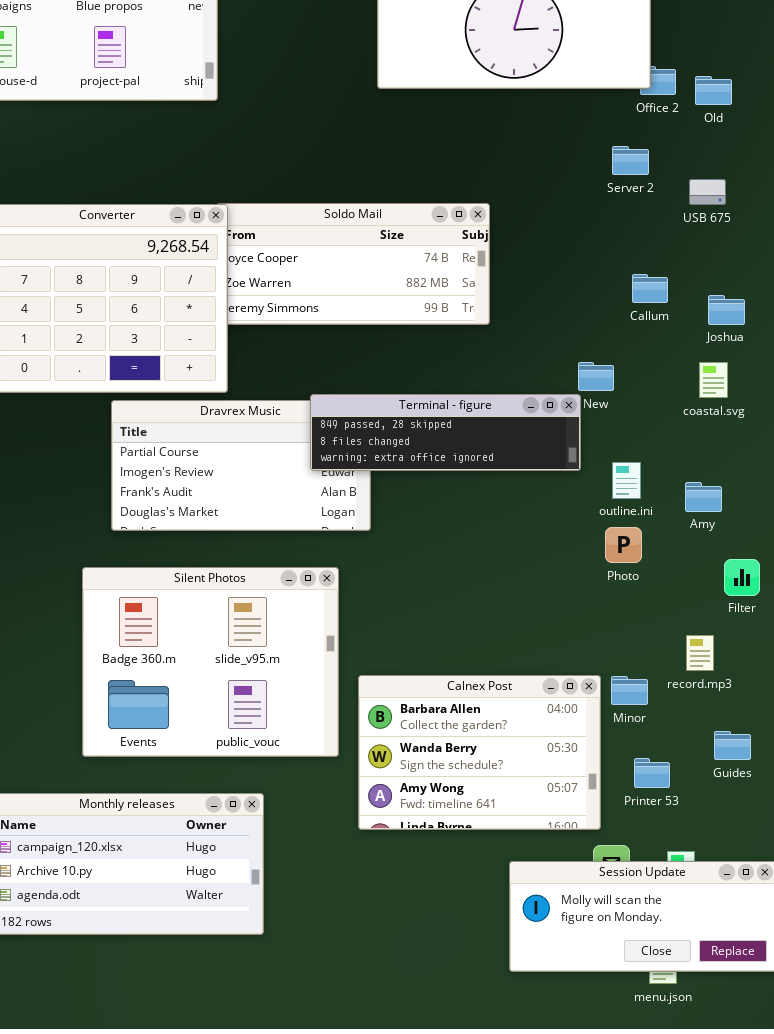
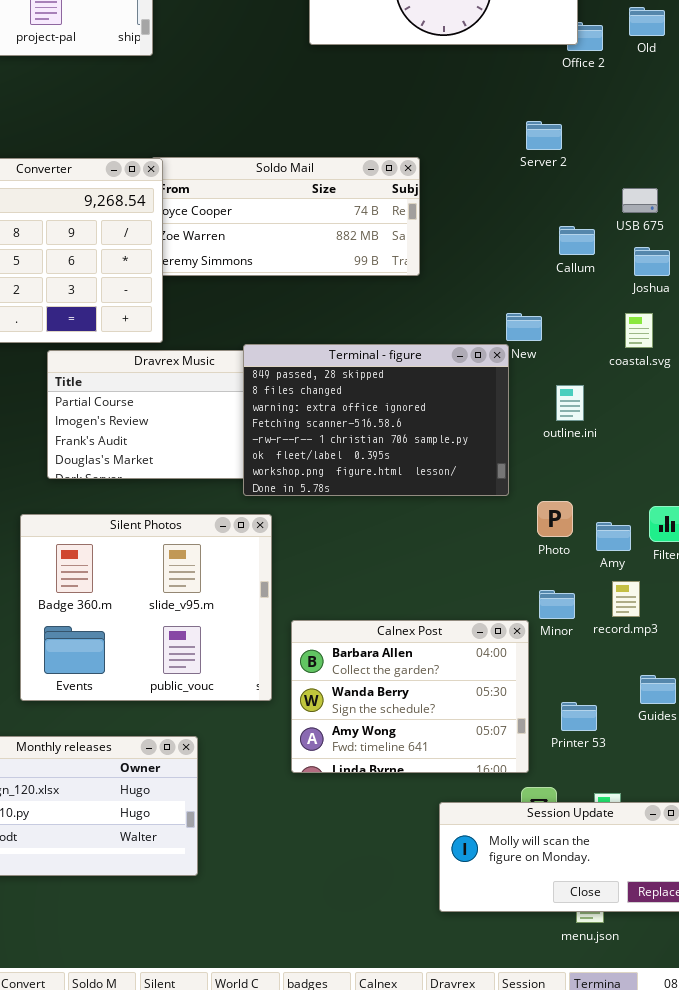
Old: [695,76,732,105] -> [629,7,665,36], moved
Server 2: [612,146,649,175] -> [526,121,562,150], moved
USB 675: [689,179,726,205] -> [622,188,658,213], moved
Terminal - figure: [310,394,581,471] -> [243,344,509,496], resized
outline.ini: [612,462,641,499] -> [556,385,584,421], moved
Amy: [685,482,722,512] -> [596,522,631,551], moved
Photo: [605,527,642,563] -> [537,501,573,537], moved
Minor: [611,676,648,705] -> [539,590,575,619], moved

